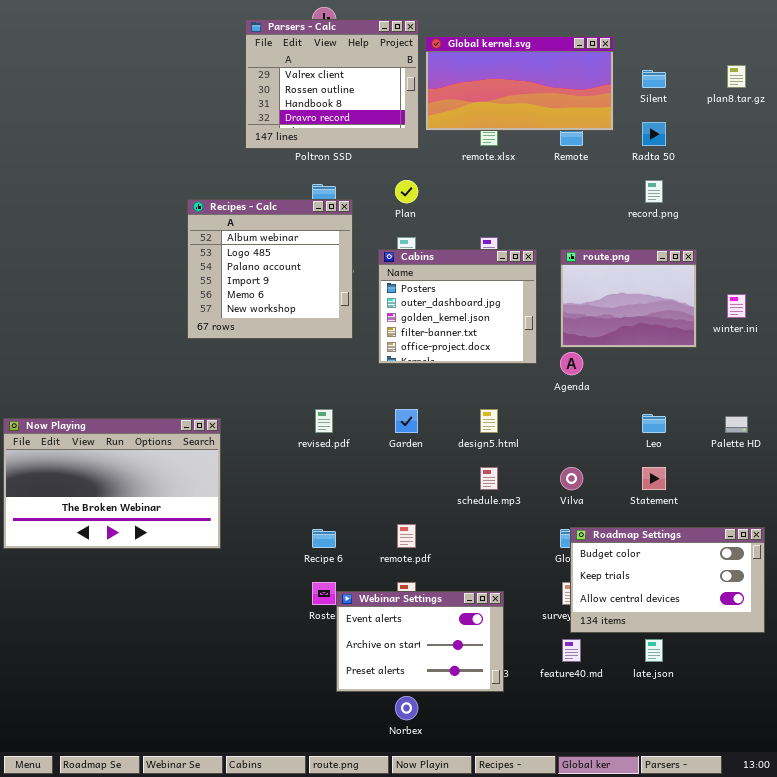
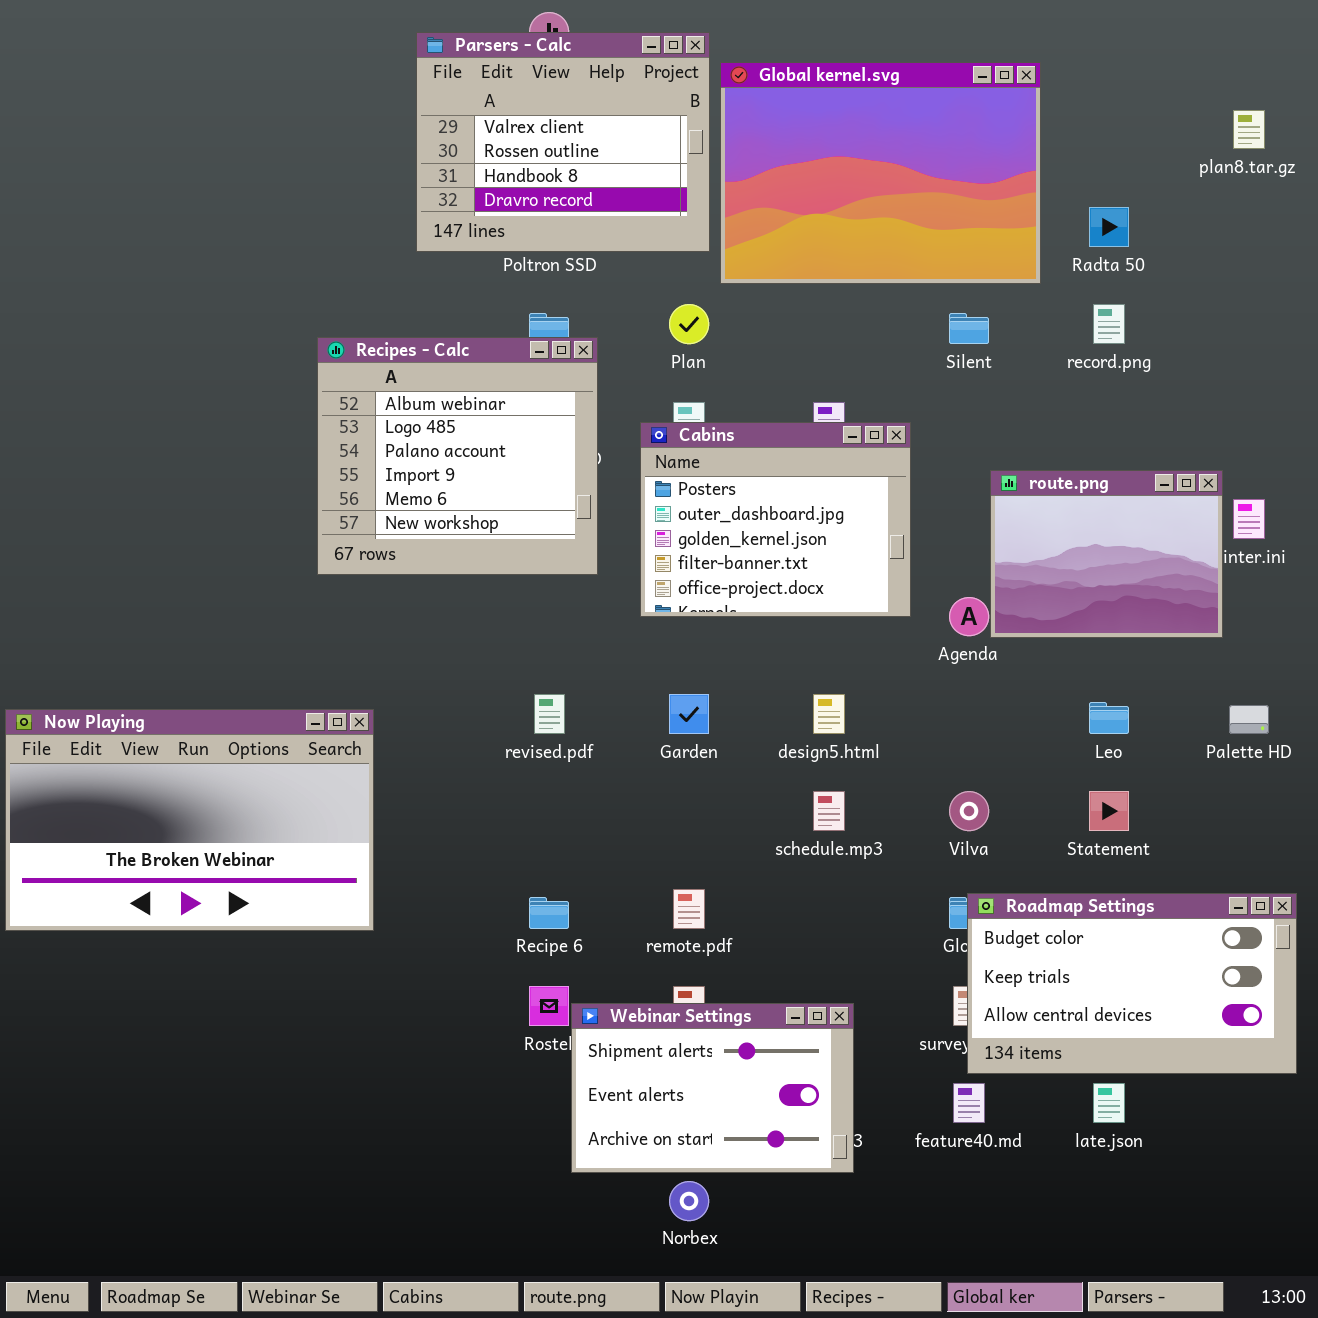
Global kernel.svg: [425,36,614,131] -> [720,62,1041,284], resized
Silent: [642,70,666,88] -> [949,313,989,344], moved
route.png: [560,249,697,348] -> [990,470,1223,638], moved
Webinar Settings: [336,591,504,692] -> [571,1003,854,1173], scrolled up 1 row

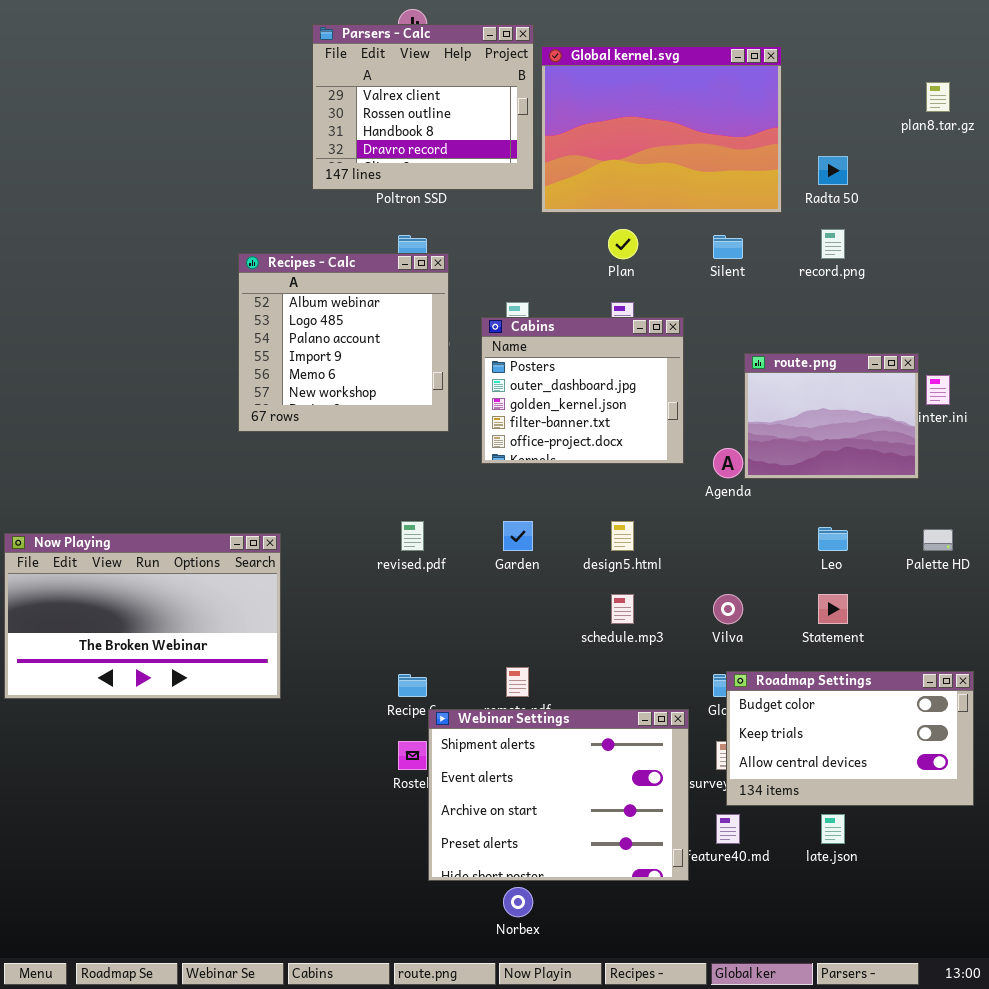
Plan: [669,304,709,344] -> [608,229,638,259], moved
Webinar Settings: [571,1003,854,1173] -> [428,709,689,881], resized

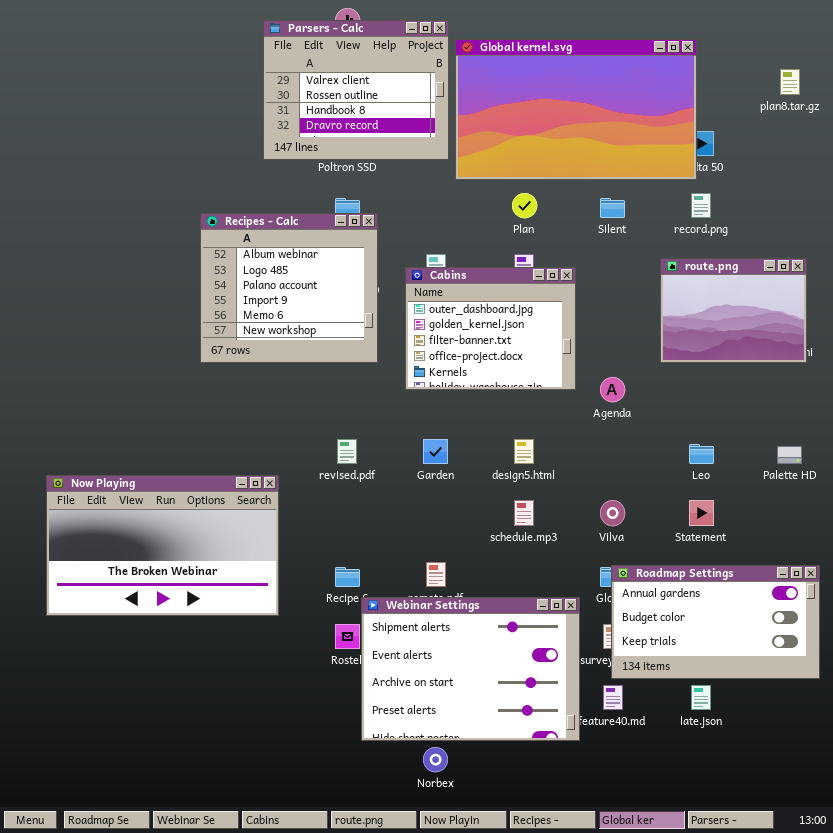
Global kernel.svg: [541,46,782,213] -> [455,39,697,180], resized
Cabins: [481,317,684,464] -> [405,267,576,390], scrolled down 1 row
route.png: [744,353,919,479] -> [660,258,807,363], moved
Now Playing: [4,533,281,699] -> [46,475,279,616], moved
Roadmap Settings: [726,671,974,806] -> [611,565,820,679], scrolled up 1 row

